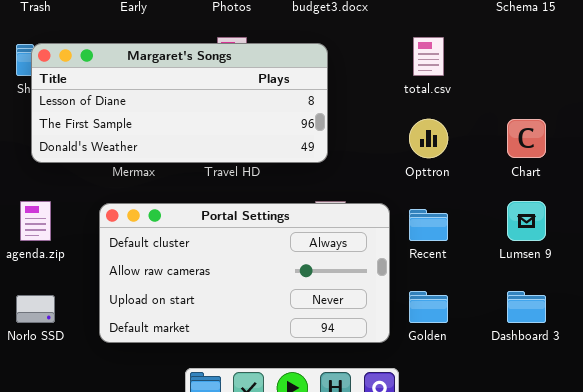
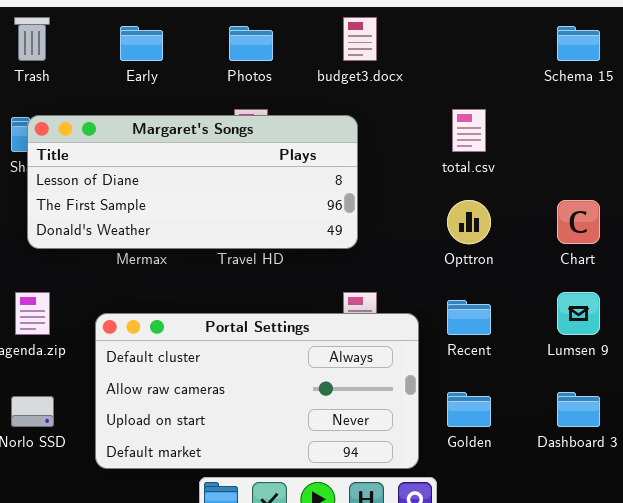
Portal Settings: [99,203,390,343] -> [95,313,419,469], moved

